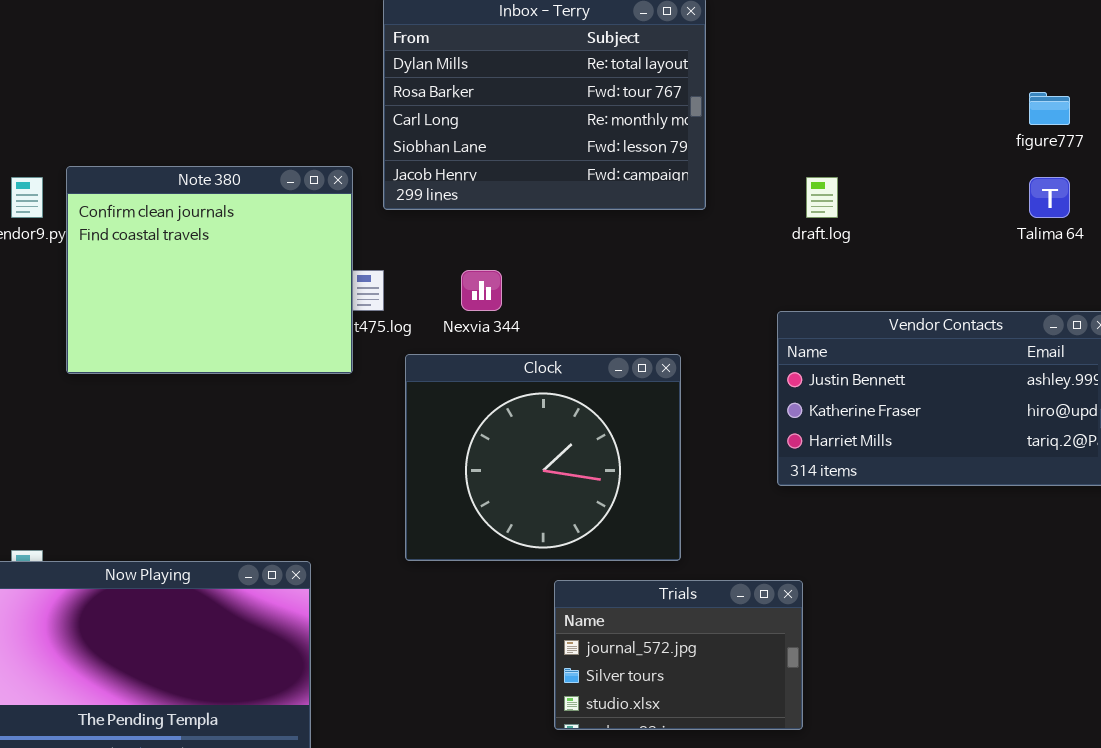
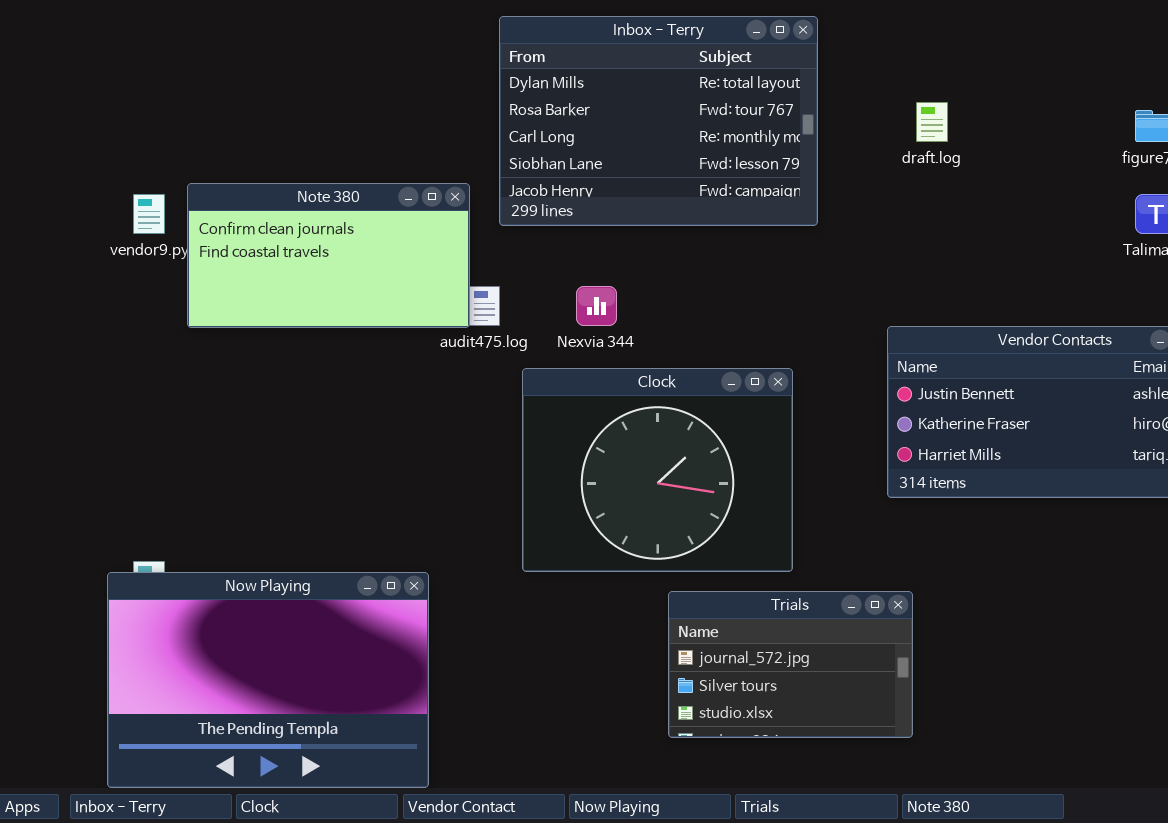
Note 380: [66,166,353,374] -> [187,183,470,328], resized
draft.log: [806,177,838,218] -> [916,102,948,142], moved

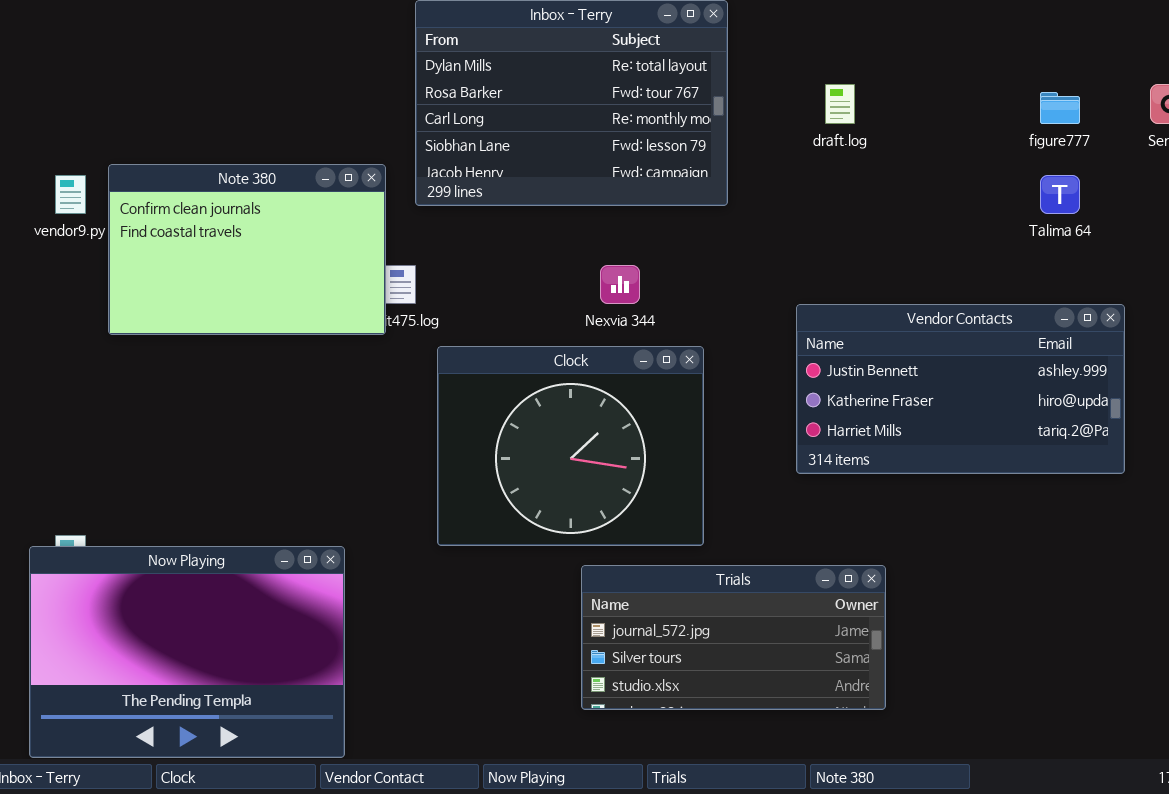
Note 380: [187,183,470,328] -> [108,164,386,335], resized
Nexvia 344: [576,286,617,326] -> [600,265,640,304], moved
Trials: [668,591,913,738] -> [581,565,886,710], resized

